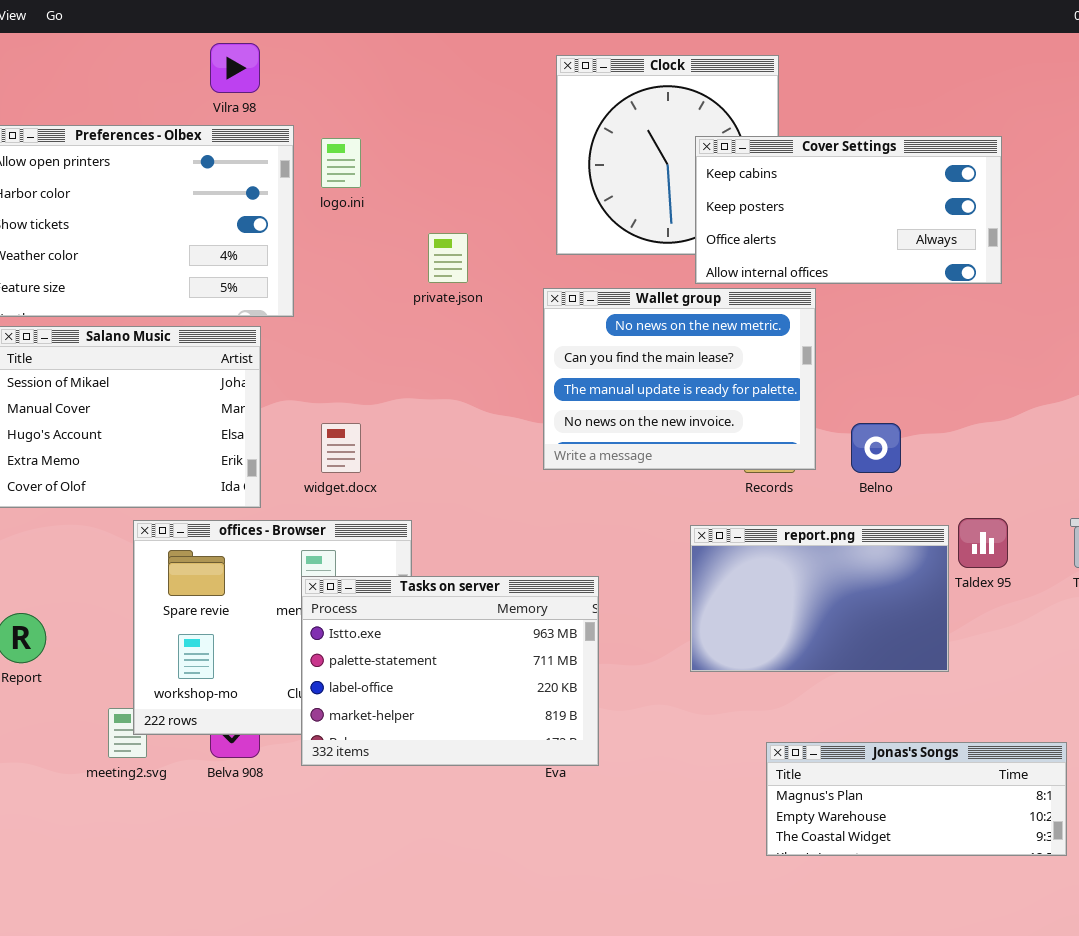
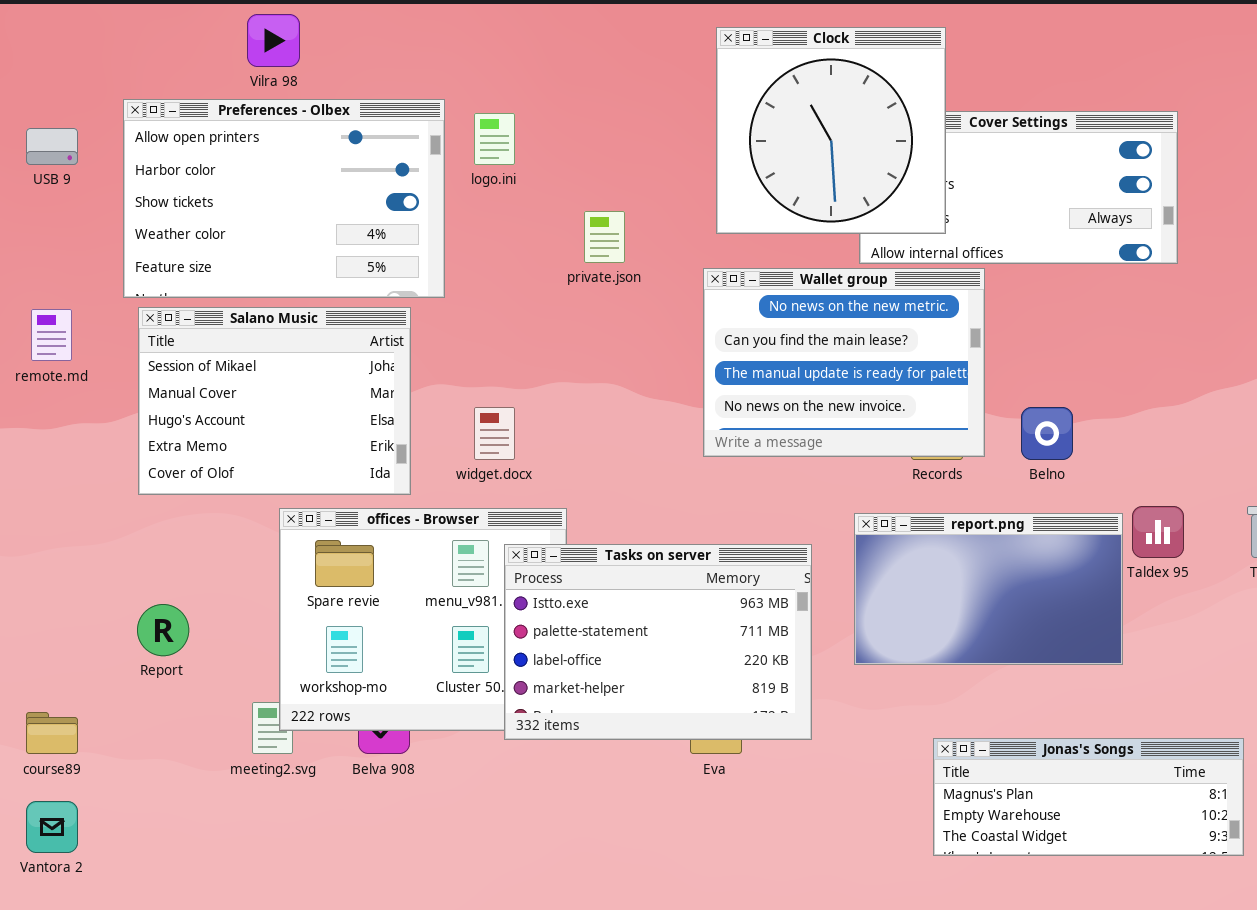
Vilra 98: [210,43,260,93] -> [247,14,300,67], moved
Clock: [556,55,779,255] -> [716,27,946,234], raised
Tasks on server: [301,576,599,766] -> [504,544,812,740], moved

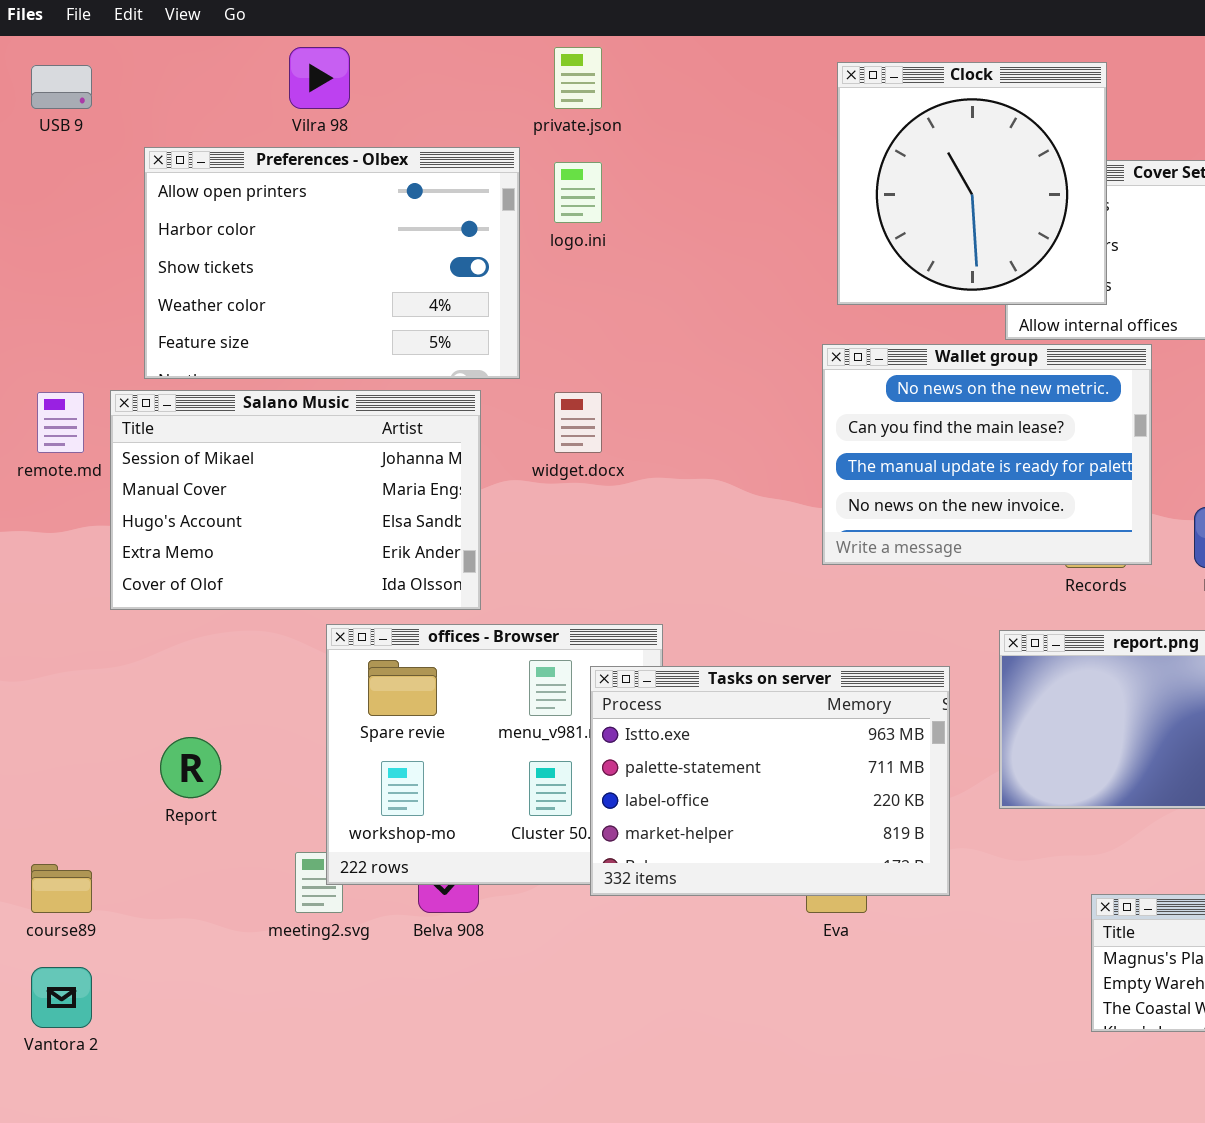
USB 9: [26,128,78,165] -> [31,65,92,109], moved
private.json: [584,211,625,263] -> [554,47,602,109], moved
Salano Music: [138,307,411,495] -> [110,390,481,610], resized
widget.docx: [474,407,515,460] -> [554,392,602,453], moved

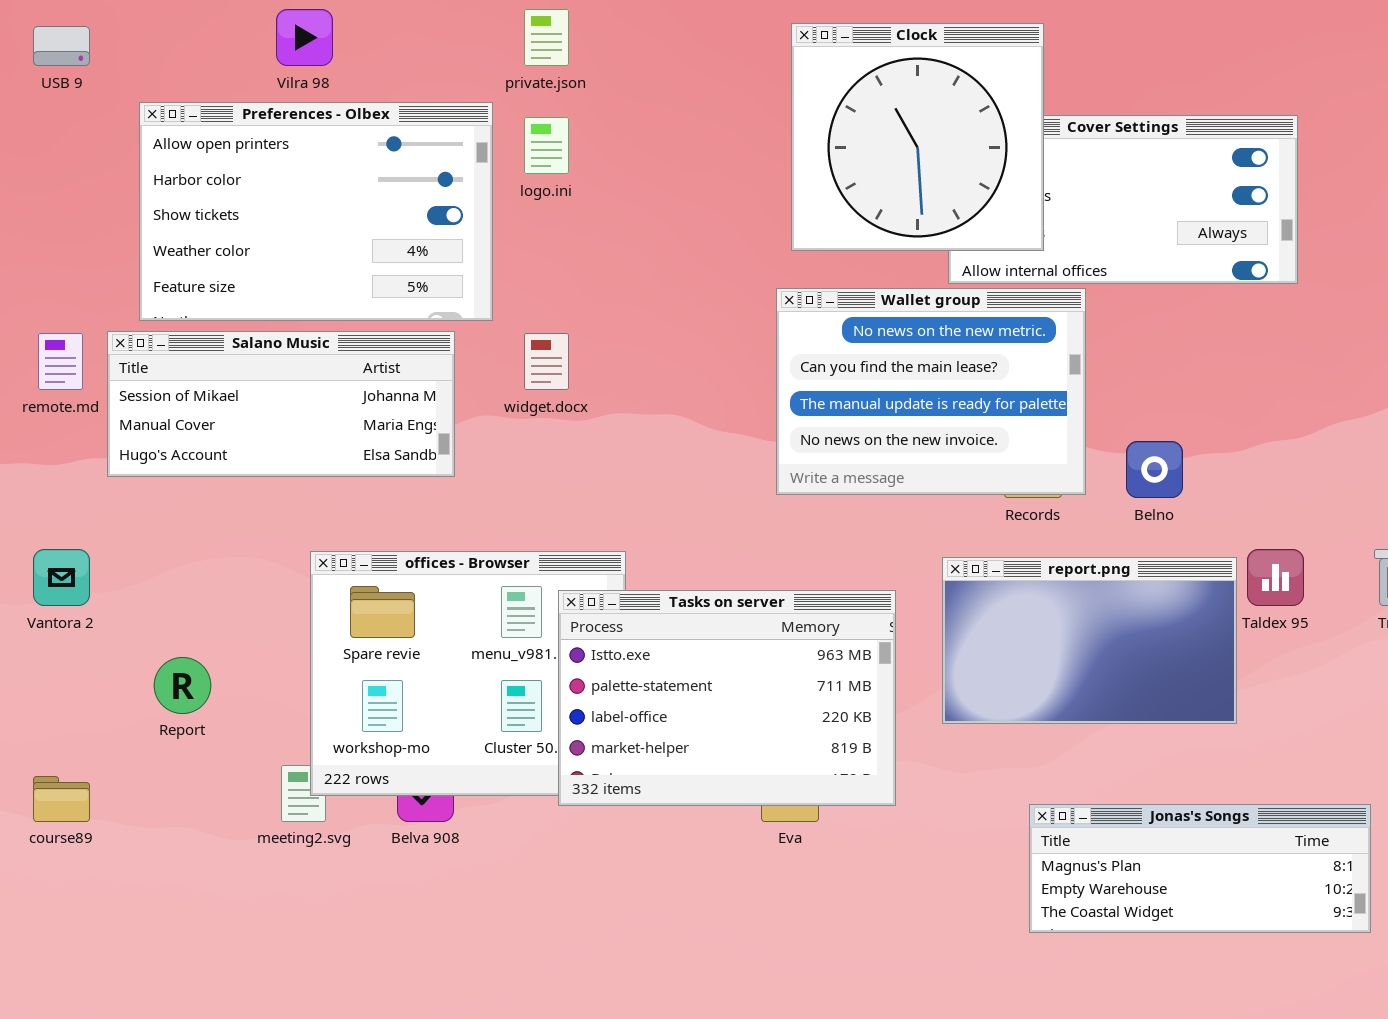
Salano Music: [110,390,481,610] -> [107,331,455,477], resized
Vantora 2: [31,967,92,1028] -> [33,549,90,606], moved

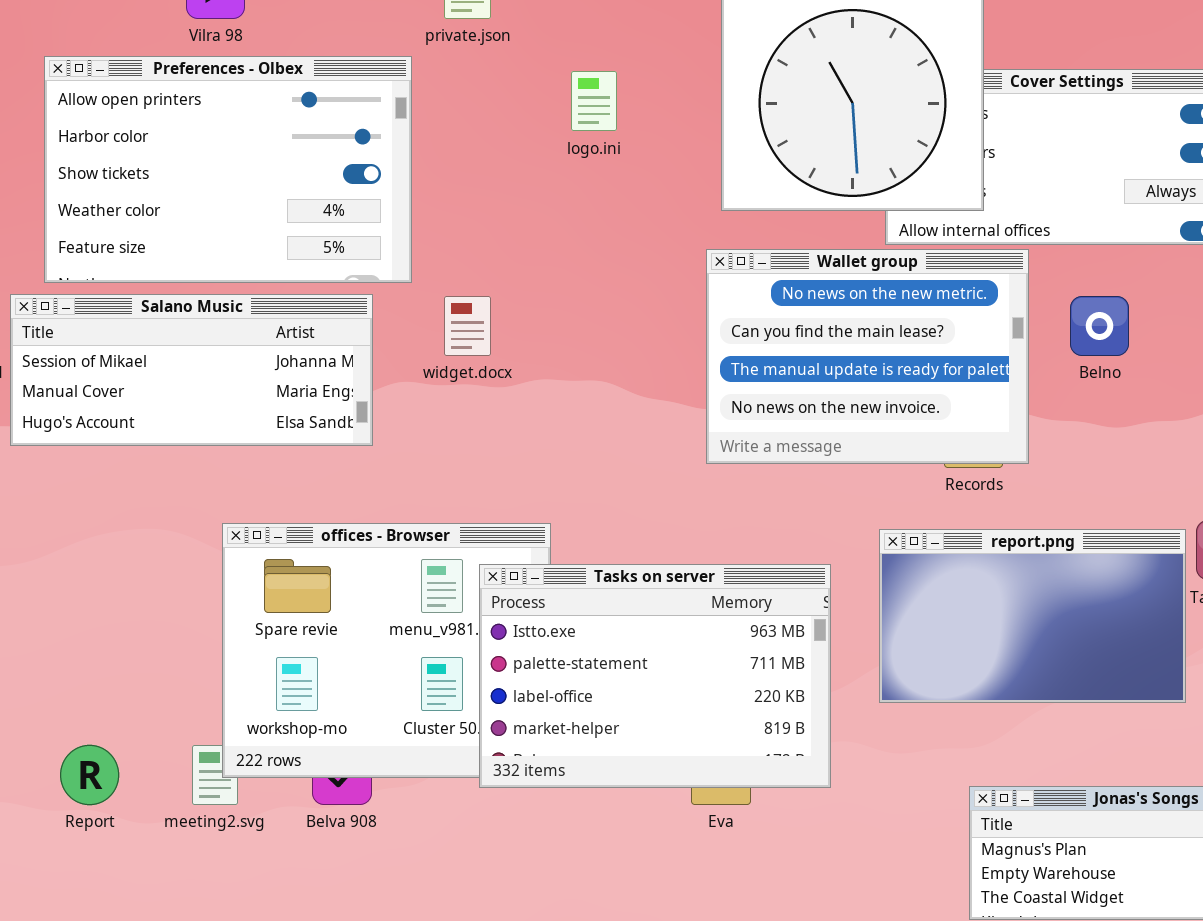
logo.ini: [524,117,569,174] -> [571,71,617,131], moved
Belno: [1126,441,1183,498] -> [1070,296,1129,356], moved
Report: [154,657,211,714] -> [60,745,119,805], moved

